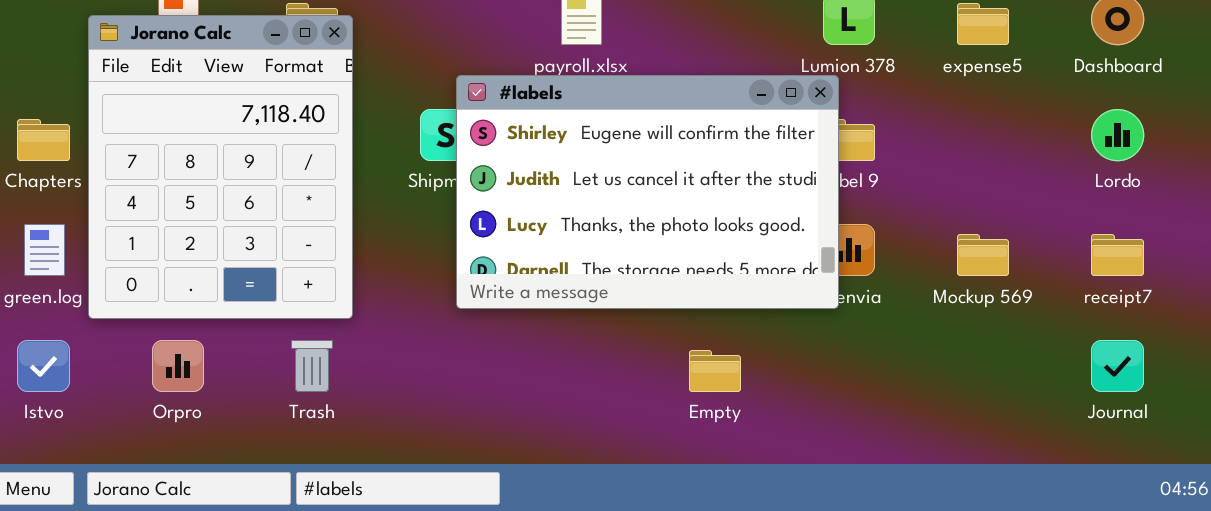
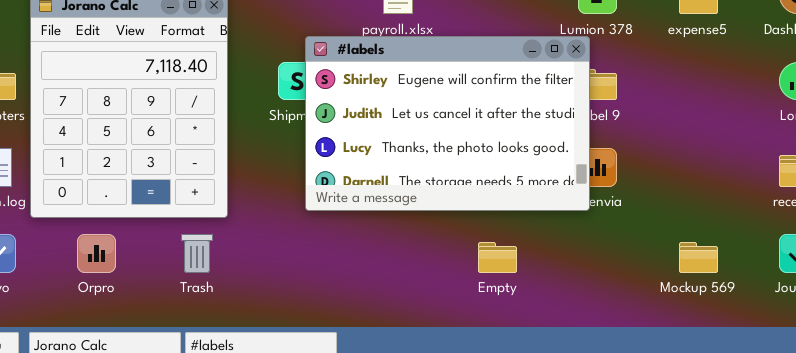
Mockup 569: [957,234,1009,276] -> [679,242,718,273], moved

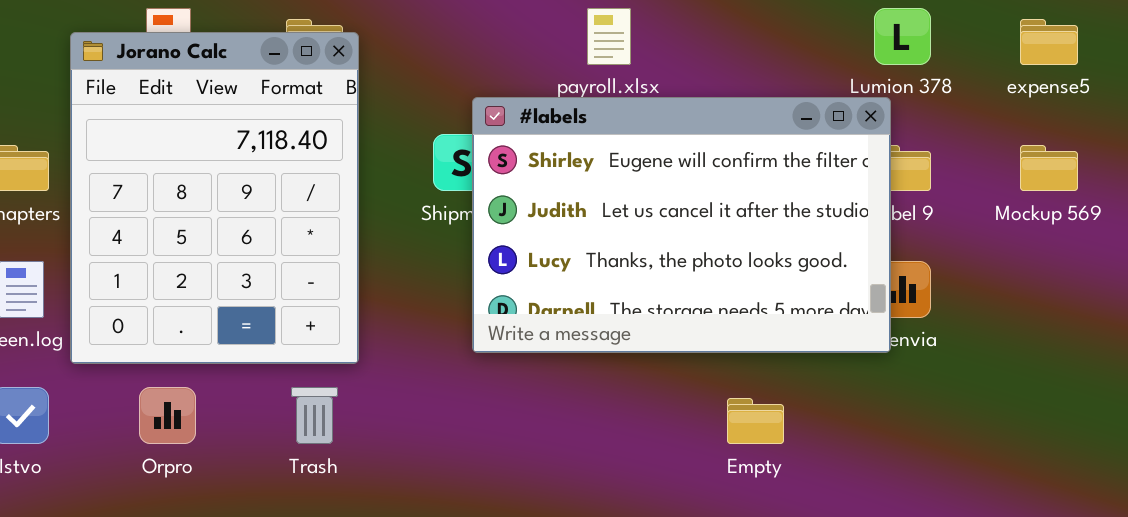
Mockup 569: [679,242,718,273] -> [1020,145,1078,191], moved

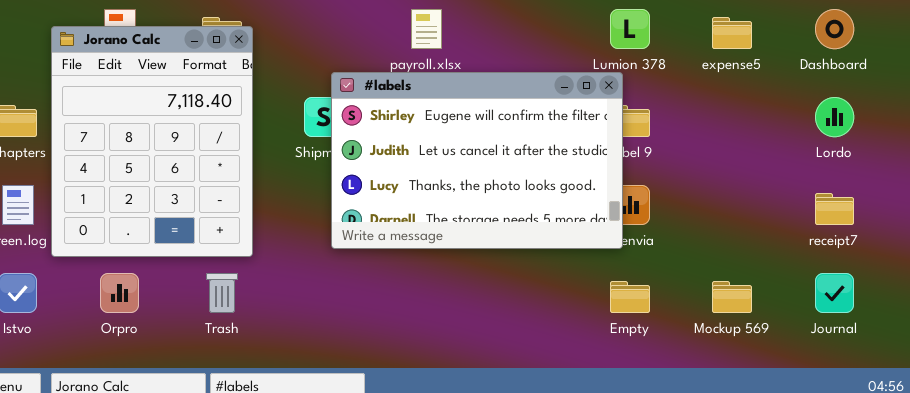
Mockup 569: [1020,145,1078,191] -> [712,281,752,313], moved
Empty: [727,398,784,444] -> [610,281,650,313], moved

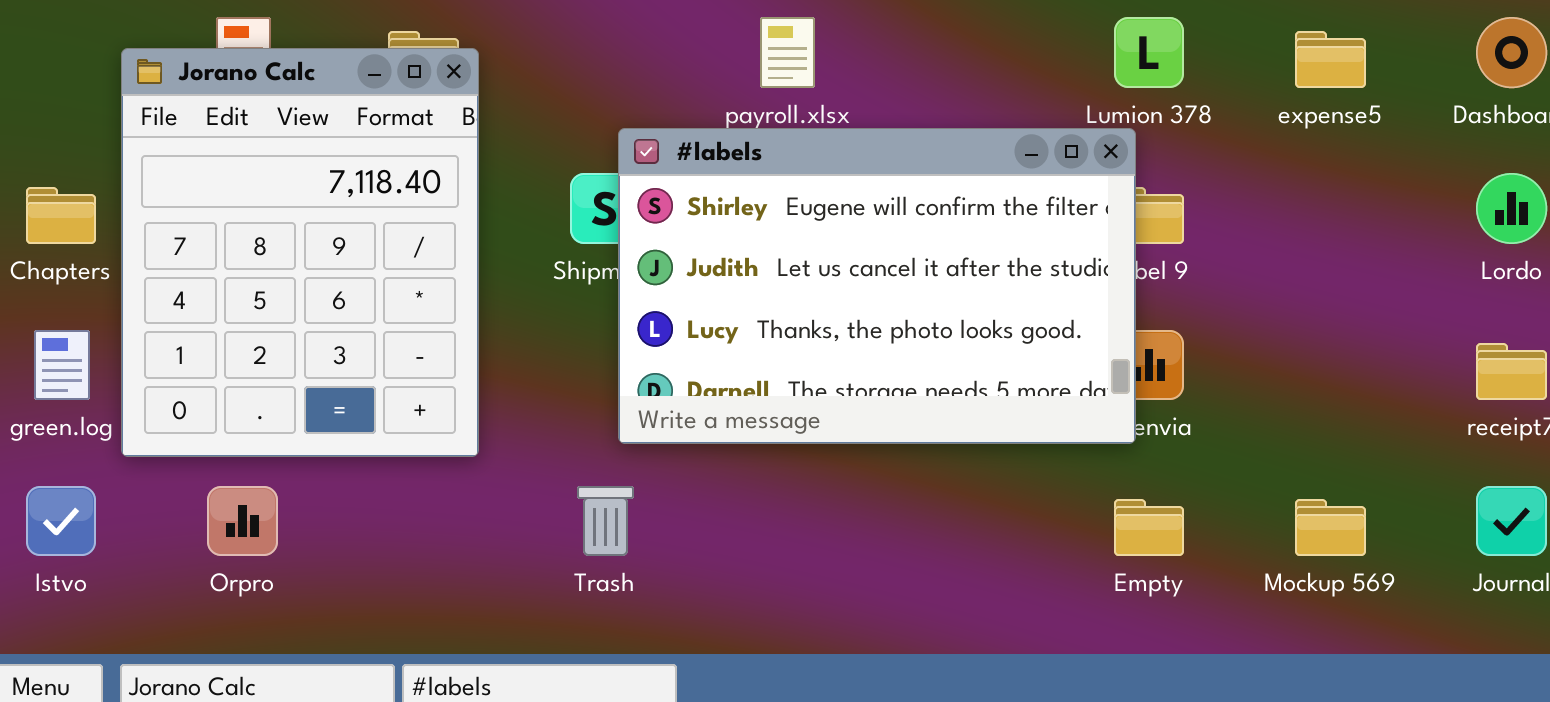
Trash: [206,273,238,313] -> [577,486,634,556], moved

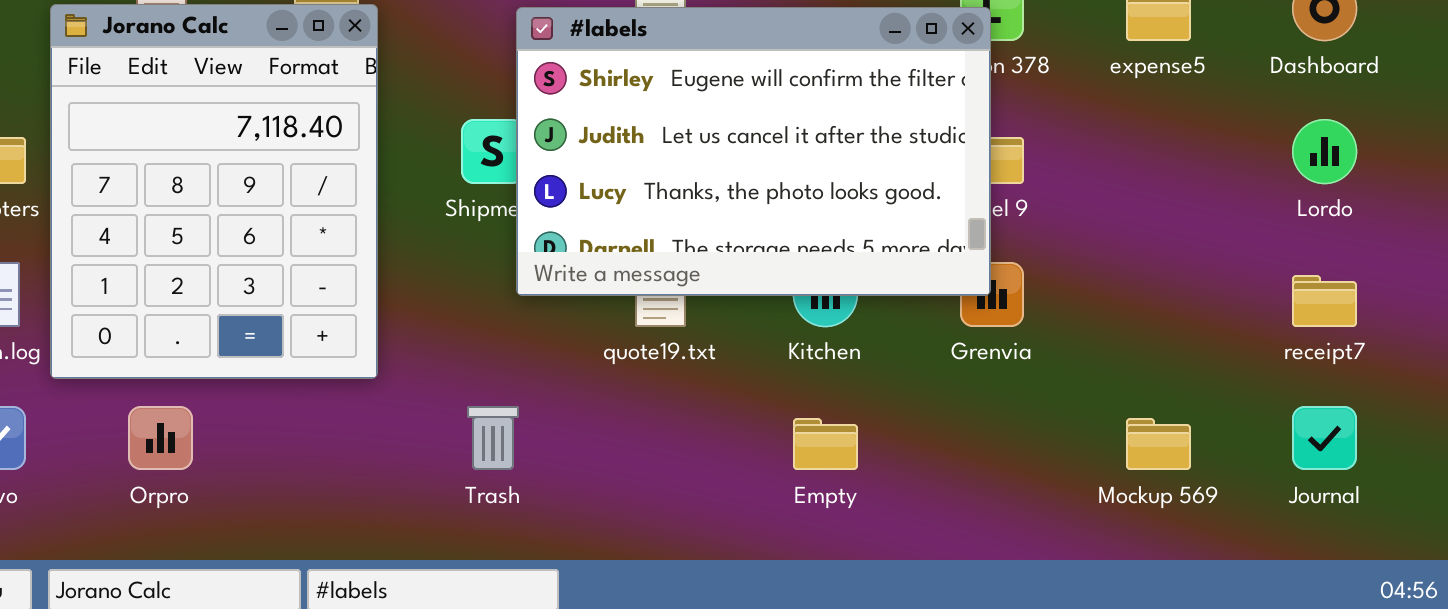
#labels: [618,128,1136,444] -> [516,7,991,296], moved
Empty: [1114,499,1184,556] -> [793,418,858,470], moved

